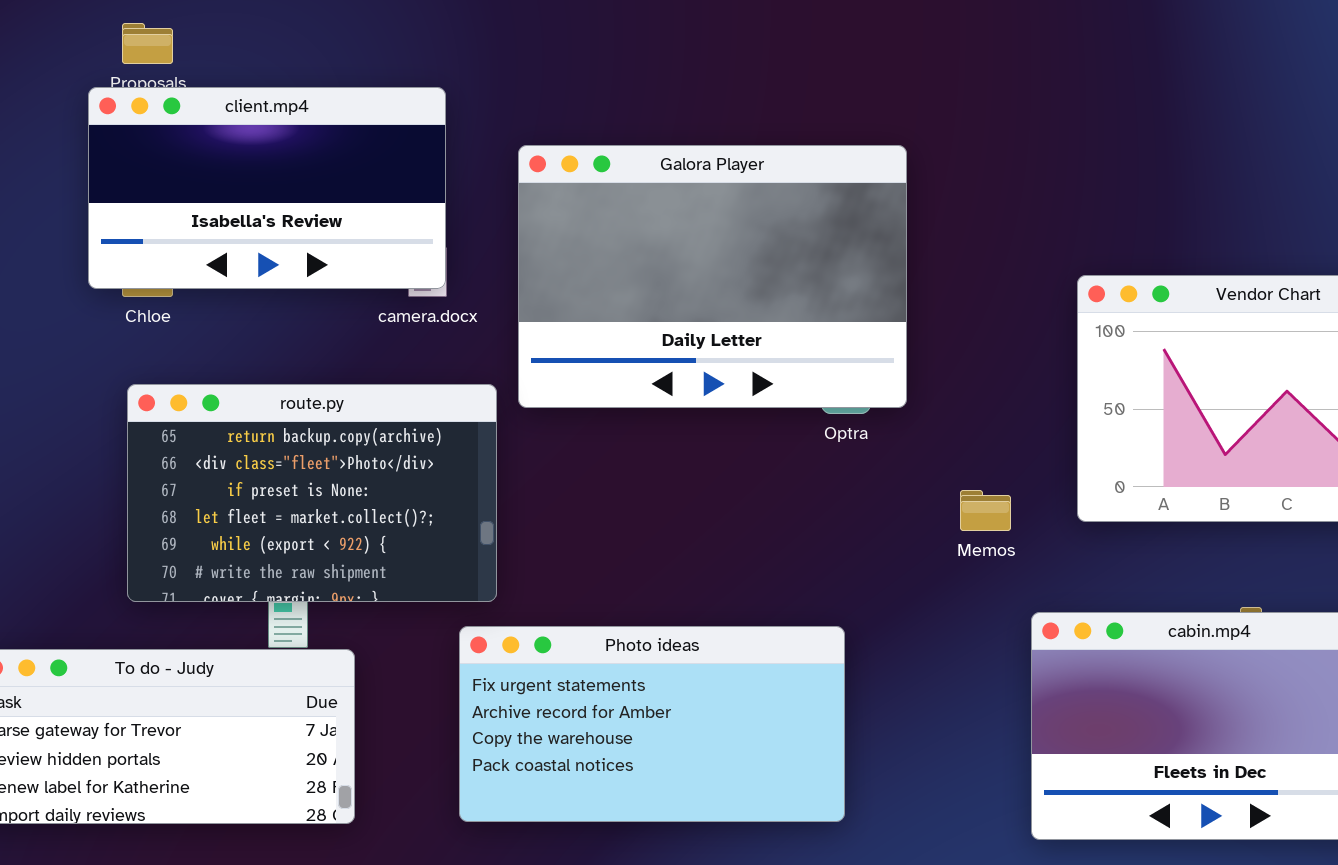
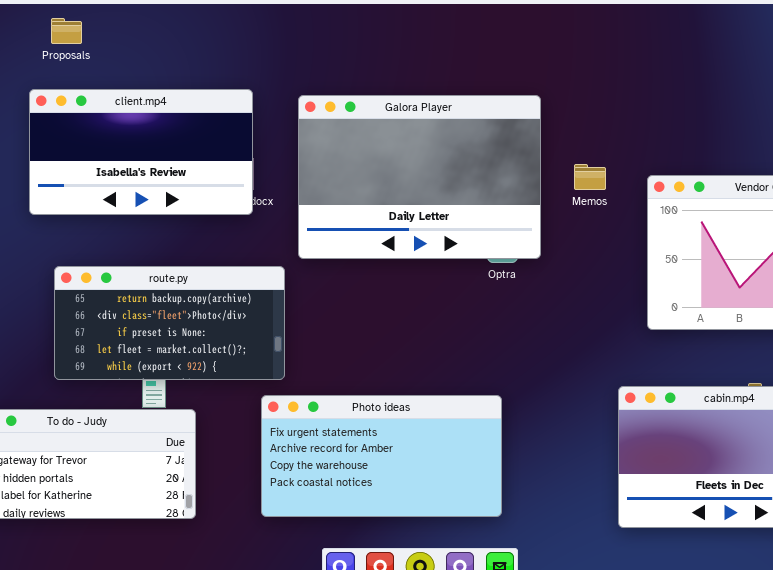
client.mp4: [88,87,446,289] -> [29,89,253,215], moved
route.py: [127,384,497,602] -> [54,266,285,380], resized
Memos: [960,490,1011,531] -> [574,164,606,190], moved

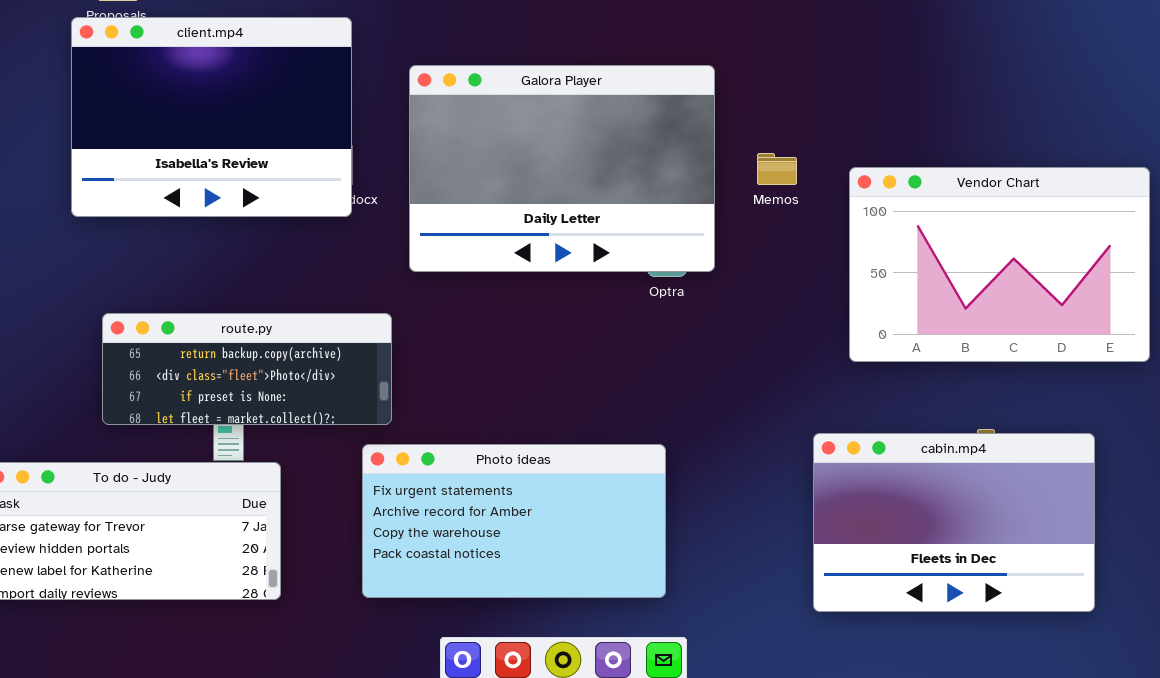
client.mp4: [29,89,253,215] -> [71,17,352,217], resized
route.py: [54,266,285,380] -> [102,313,392,425], resized

